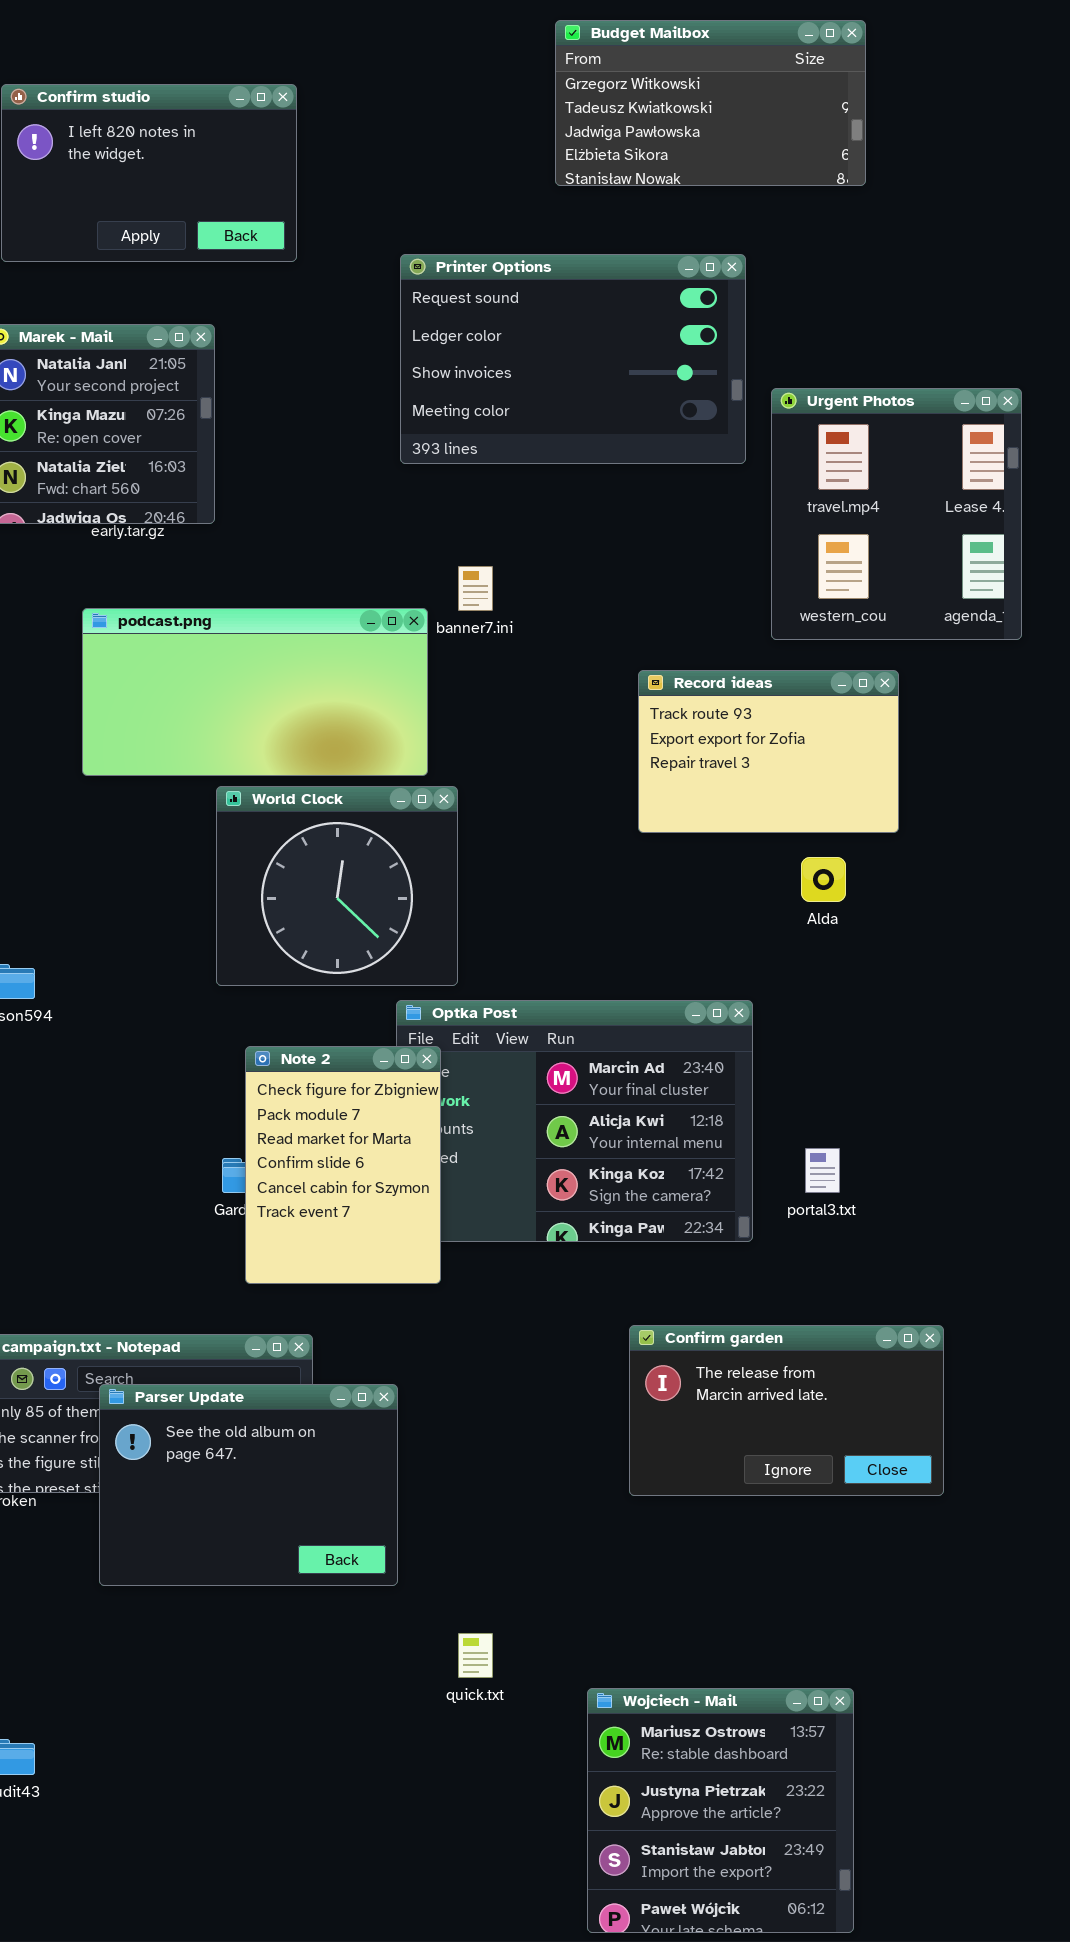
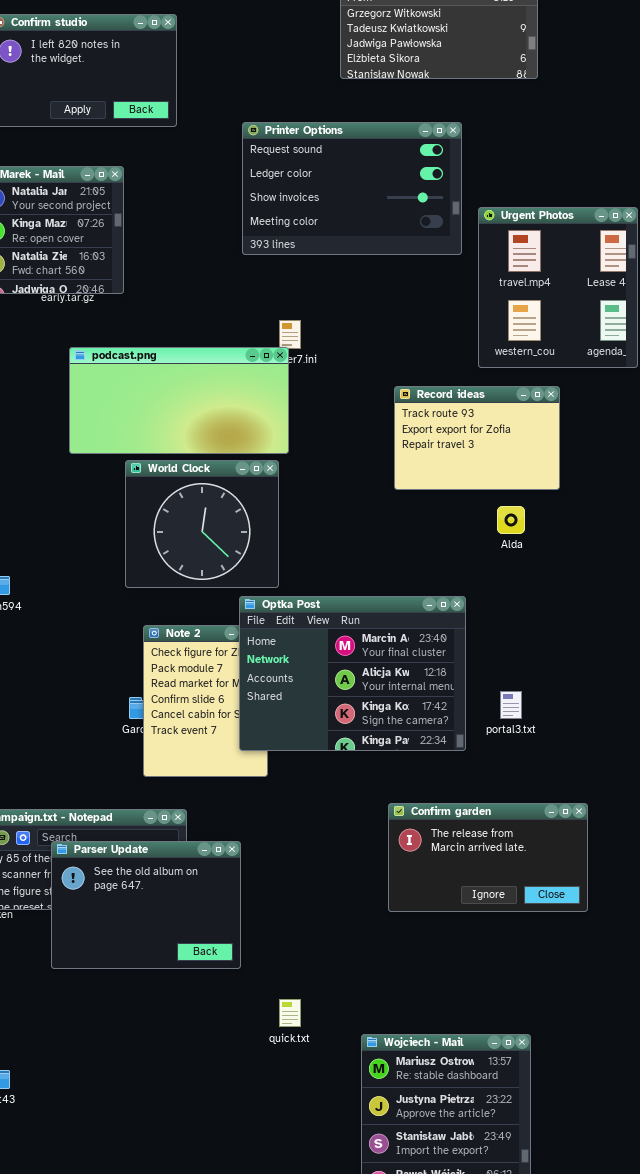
podcast.png: [82,608,428,776] -> [69,347,289,454], moved
Optka Post: [396,1000,753,1242] -> [239,596,466,751], raised

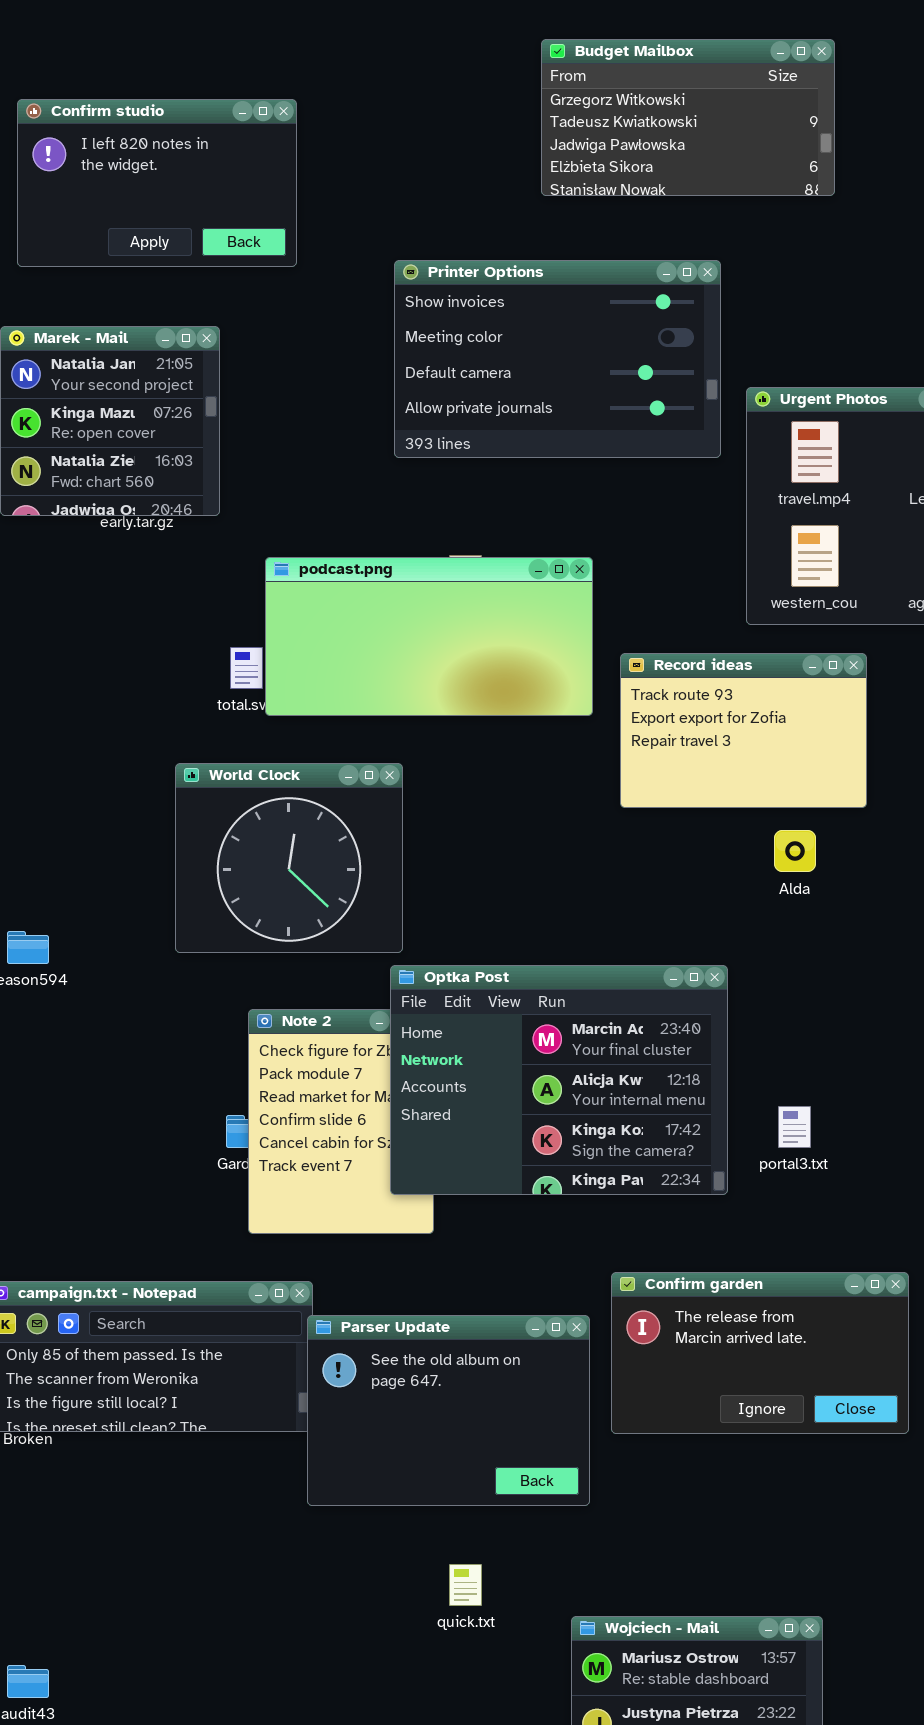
Printer Options: [242,122,462,255] -> [394,260,721,458], scrolled down 2 rows
podcast.png: [69,347,289,454] -> [265,557,593,716], moved
World Clock: [125,460,279,588] -> [175,763,403,953], moved
Parser Update: [51,841,241,969] -> [307,1315,590,1506], moved

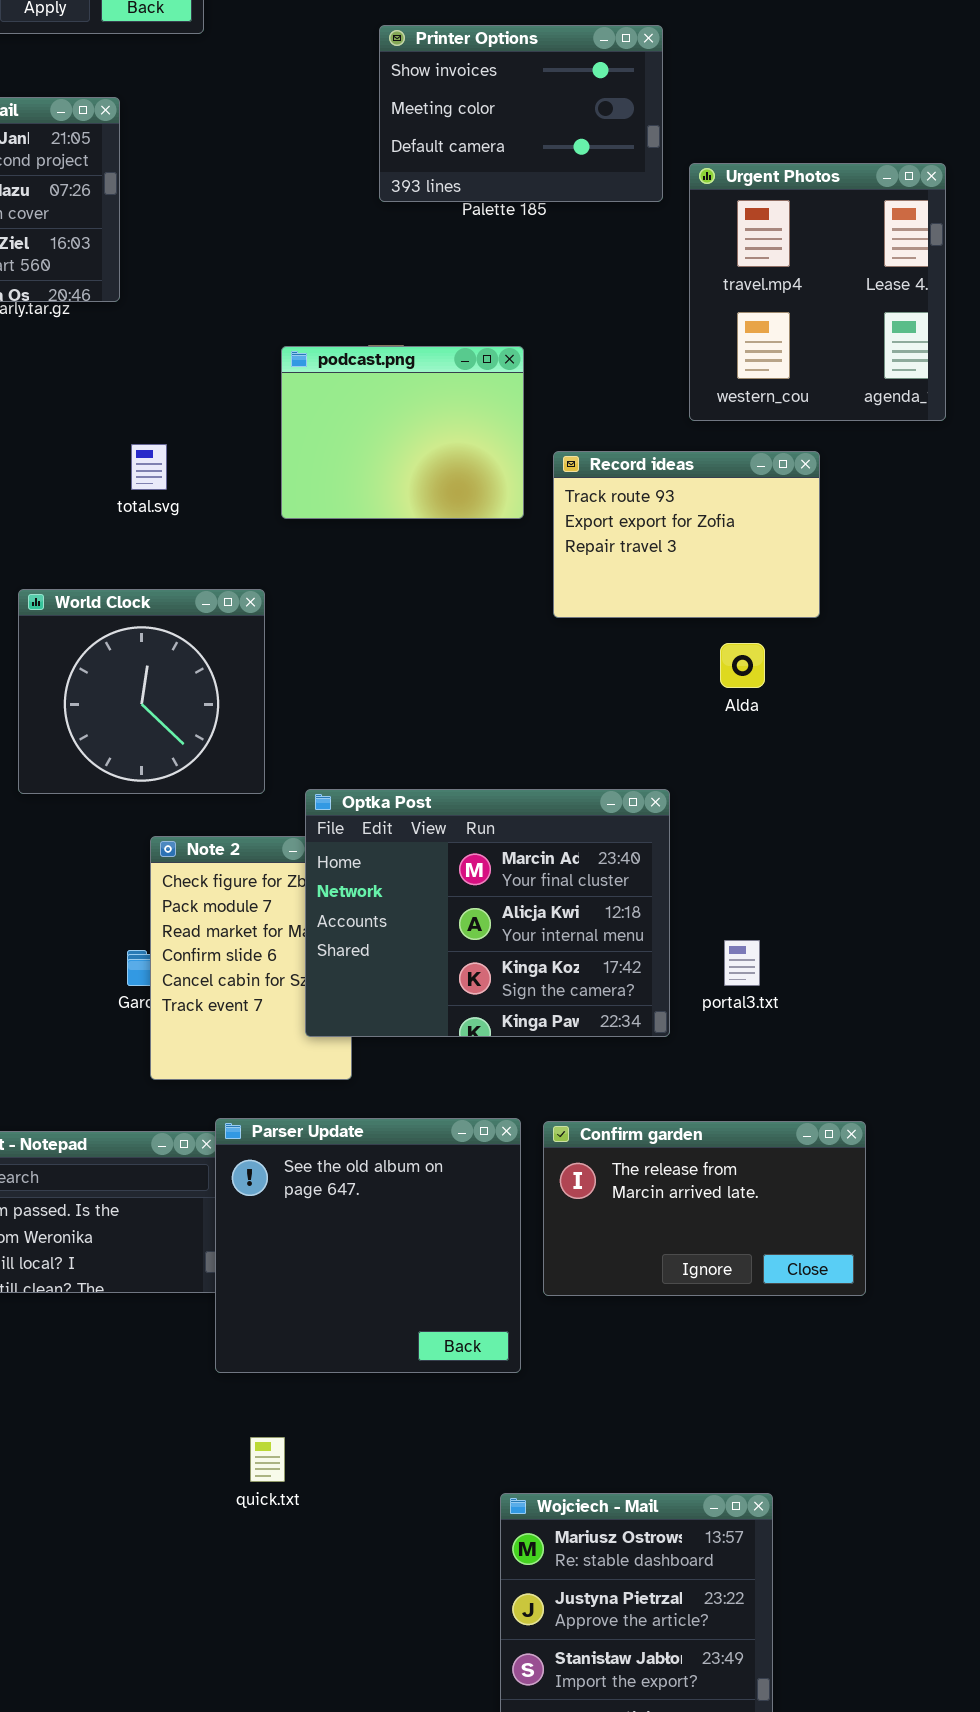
Printer Options: [394,260,721,458] -> [379,25,663,202], resized
podcast.png: [265,557,593,716] -> [281,346,524,519], resized
World Clock: [175,763,403,953] -> [18,589,265,794], moved
Parser Update: [307,1315,590,1506] -> [215,1118,521,1373], resized
quick.txt: [449,1564,482,1606] -> [250,1437,285,1482], moved

